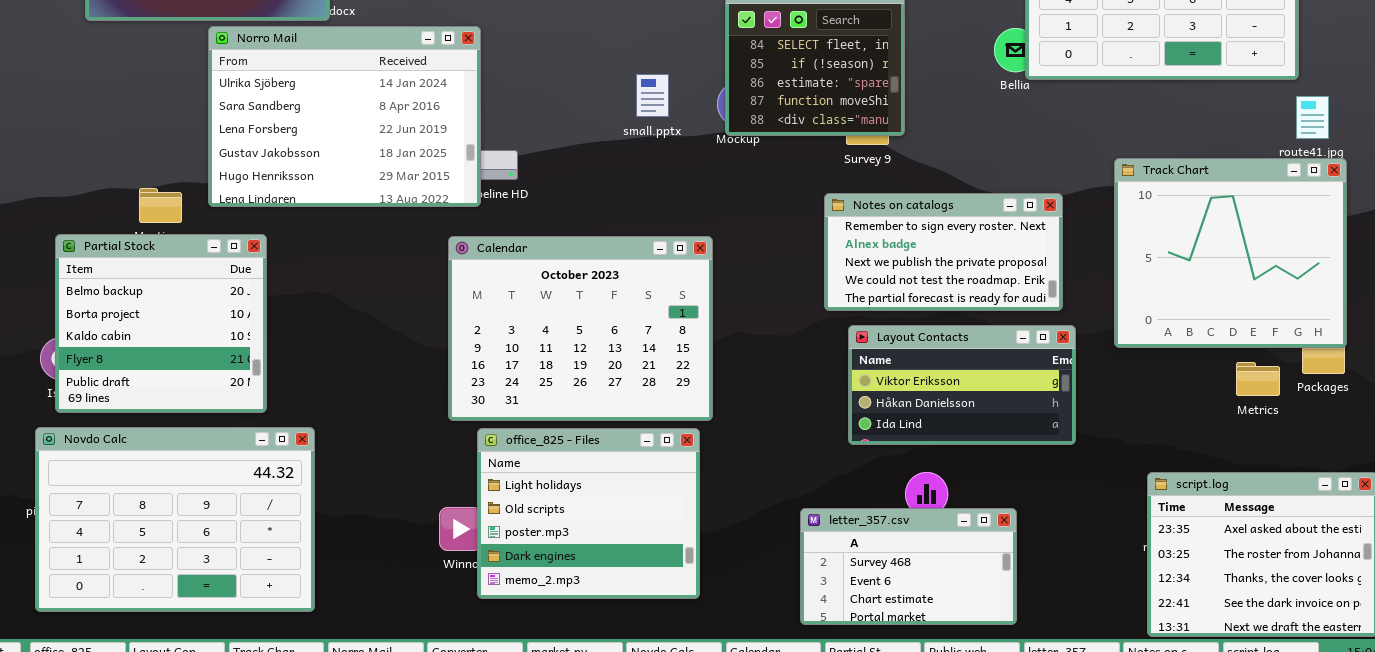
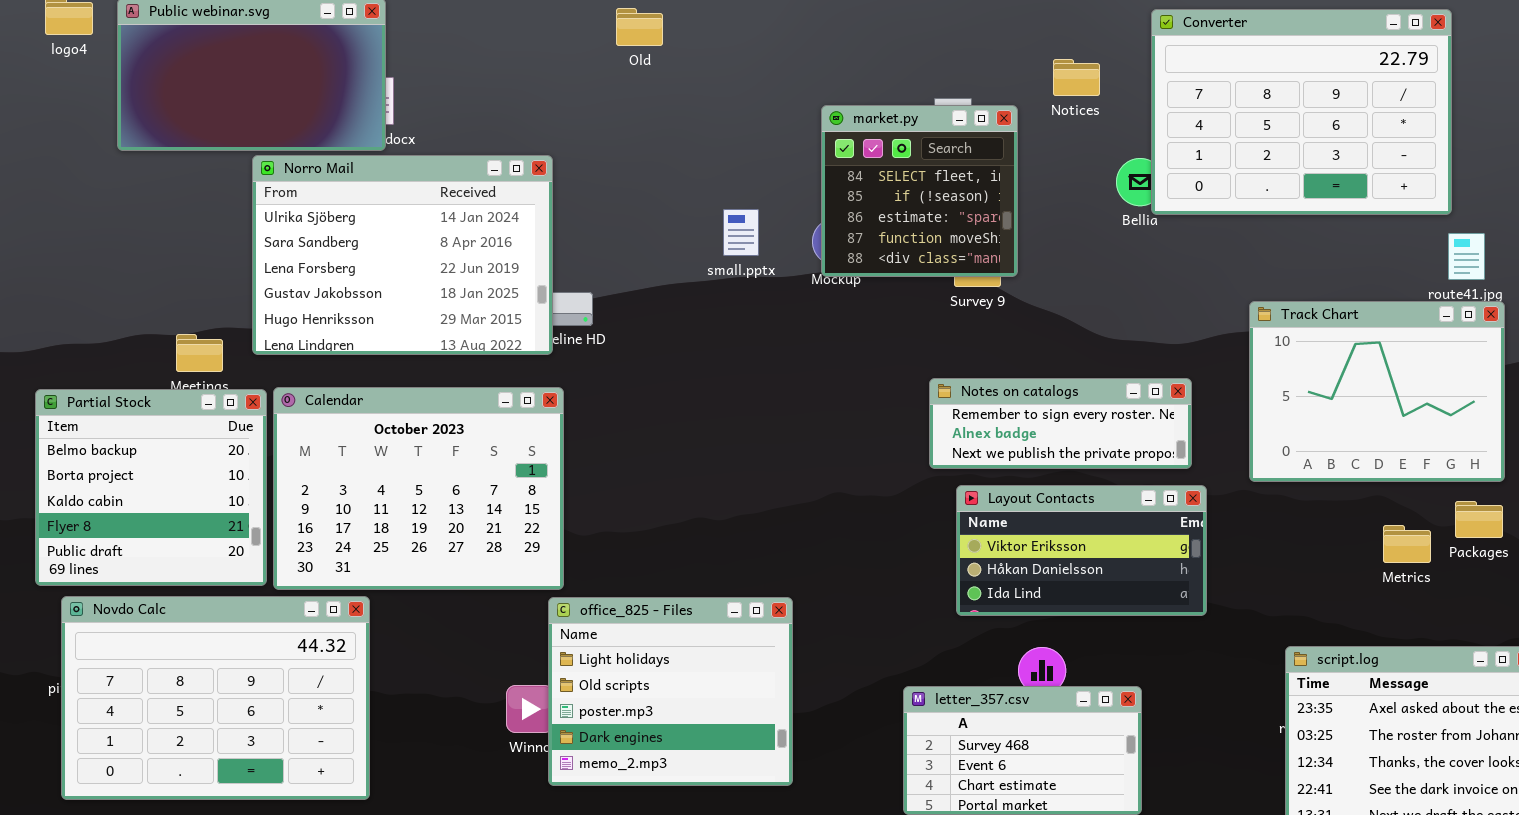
Track Chart: [1114,158,1347,348] -> [1249,301,1505,482], resized
Notes on catalogs: [824,193,1063,311] -> [929,378,1192,469], resized
Partial Stock: [55,234,267,413] -> [35,389,267,586], moved
Calendar: [448,236,713,421] -> [273,387,564,590], moved

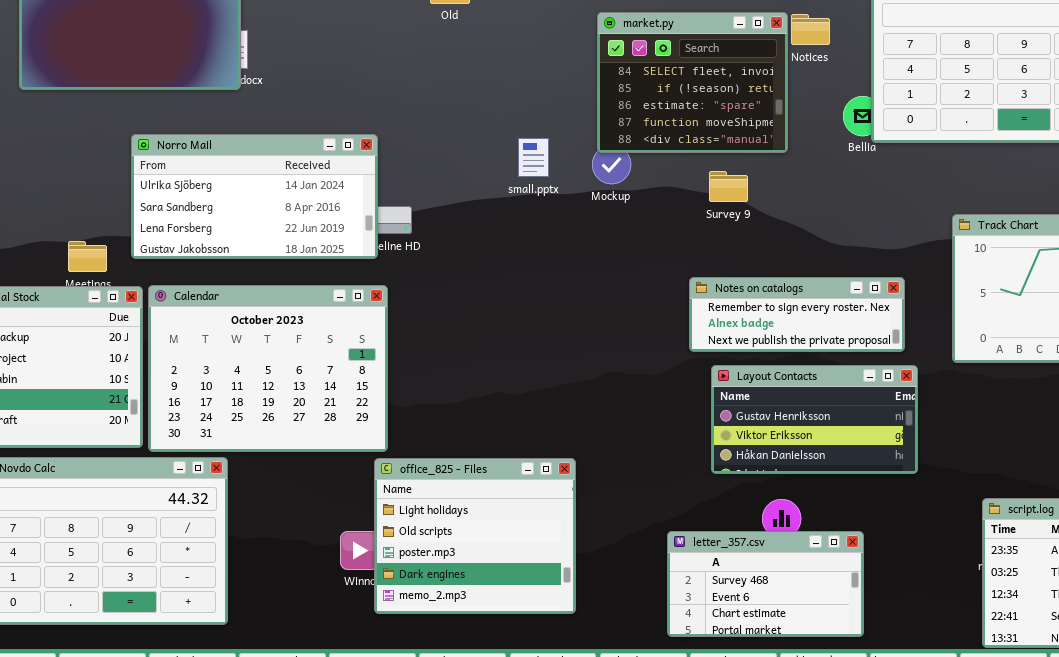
market.py: [821,105,1018,277] -> [597,12,788,153], moved, resized
Norro Mail: [252,155,553,355] -> [131,134,378,259], resized
Layout Contacts: [956,485,1207,616] -> [711,365,918,474], scrolled up 1 row

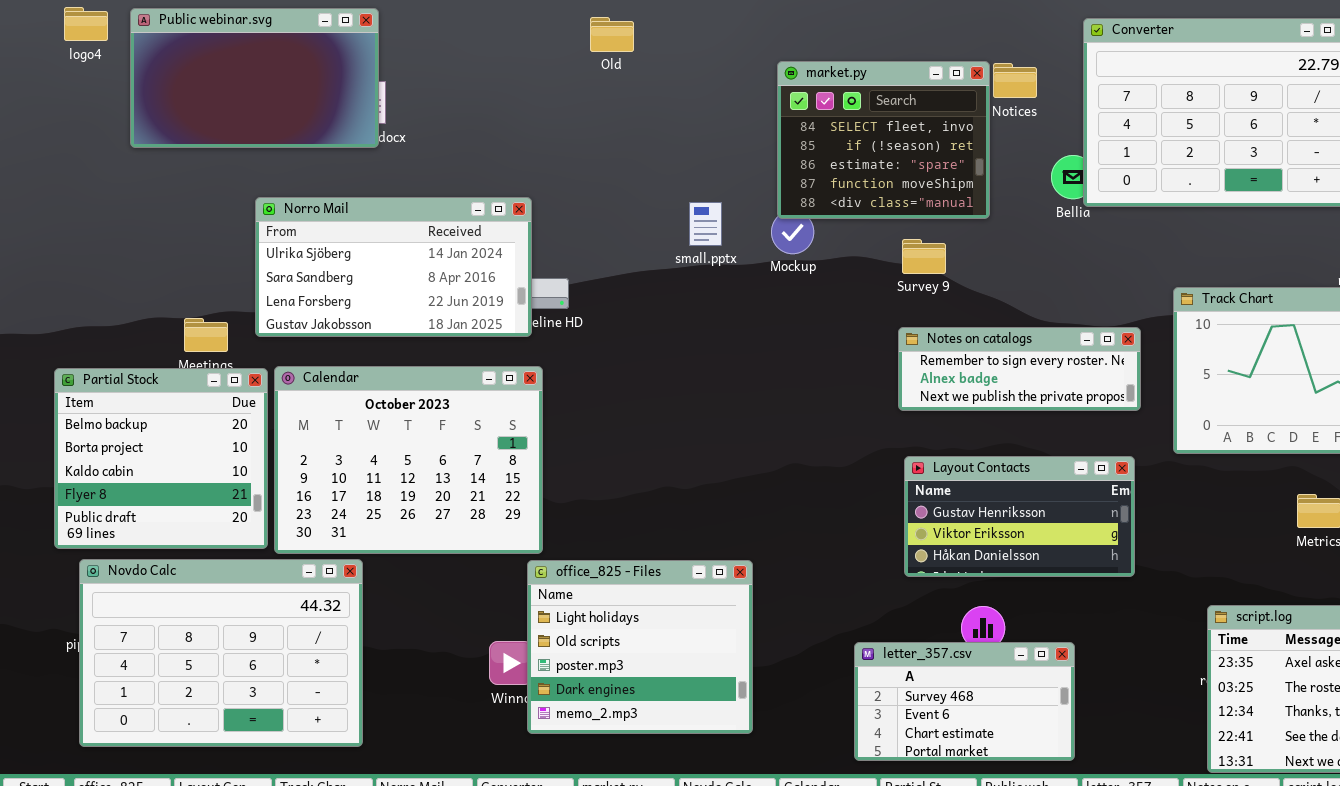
Notes on catalogs: [689,277,905,352] -> [898,327,1141,411], moved

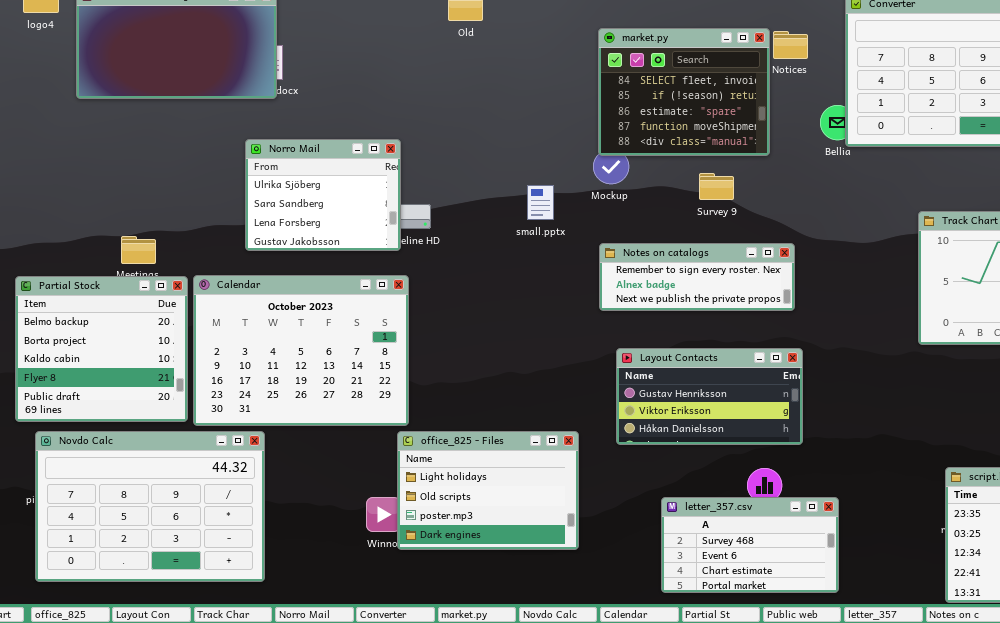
Norro Mail: [255,197,532,337] -> [245,139,401,251], resized
small.pptx: [689,202,722,246] -> [527,185,554,220], moved
Notes on catalogs: [898,327,1141,411] -> [599,243,795,311], moved
Layout Contacts: [904,456,1135,577] -> [616,348,803,445], moved
office_825 - Files: [527,560,753,734] -> [397,431,579,550], resized

